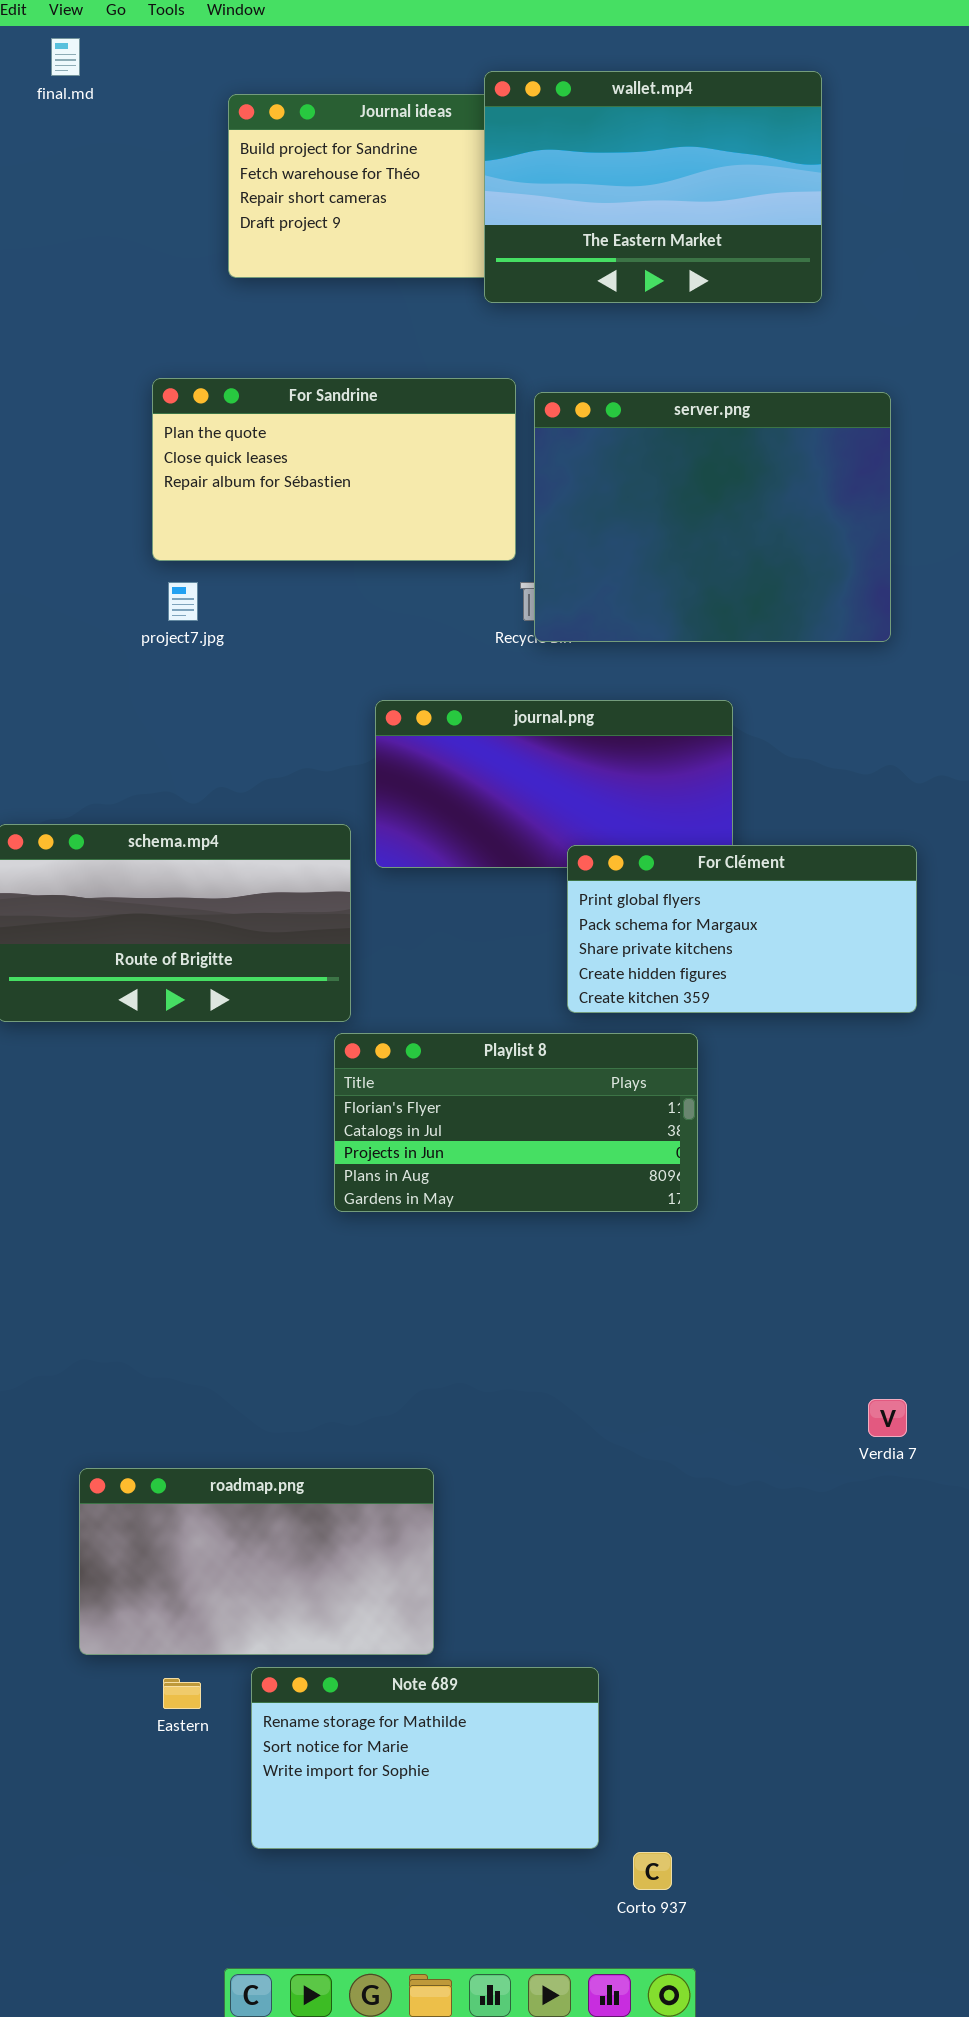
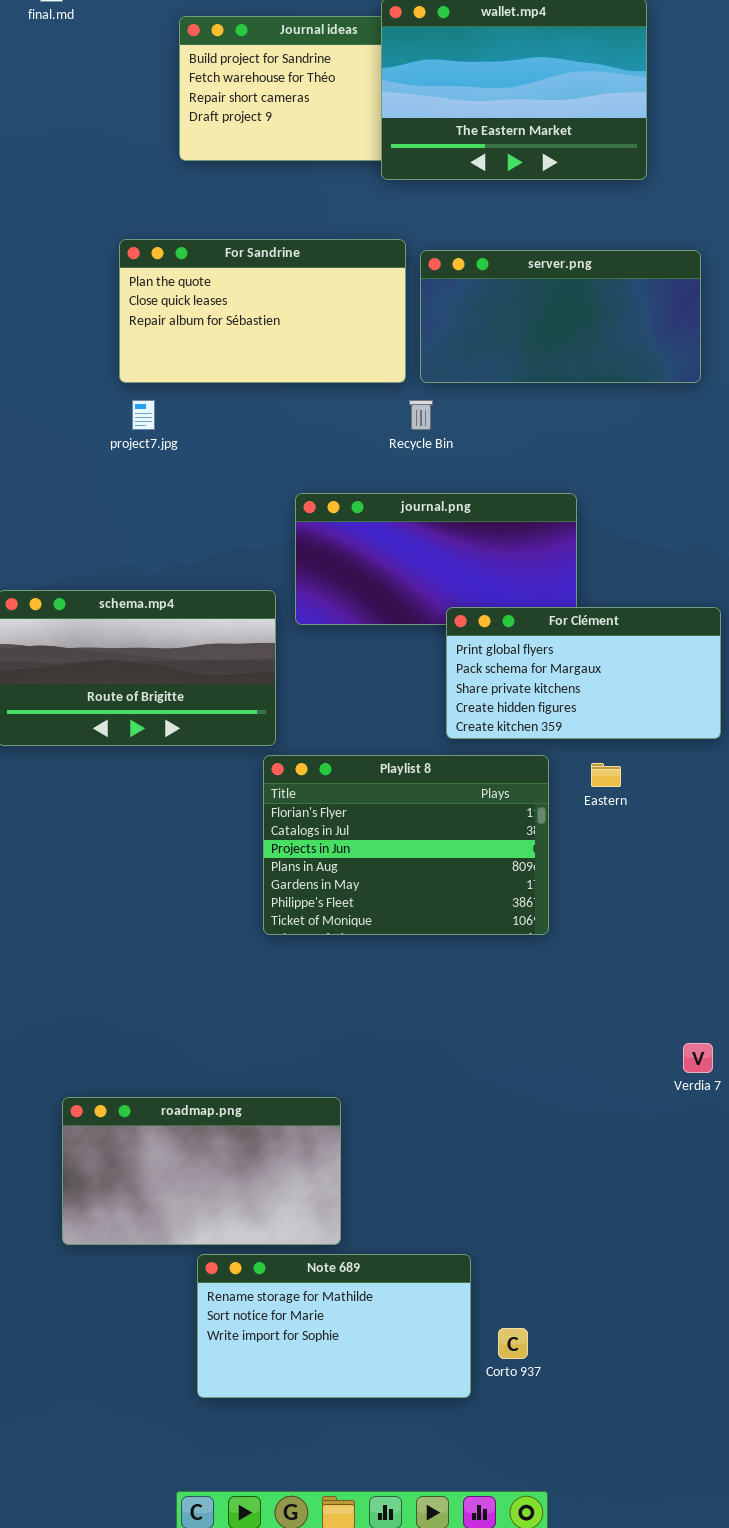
server.png: [534,392,891,642] -> [420,250,701,383], resized
Playlist 8: [334,1033,698,1212] -> [263,755,549,935], resized
Eastern: [163,1678,201,1709] -> [591,763,621,787], moved
Corto 937: [633,1852,672,1890] -> [498,1328,528,1359], moved

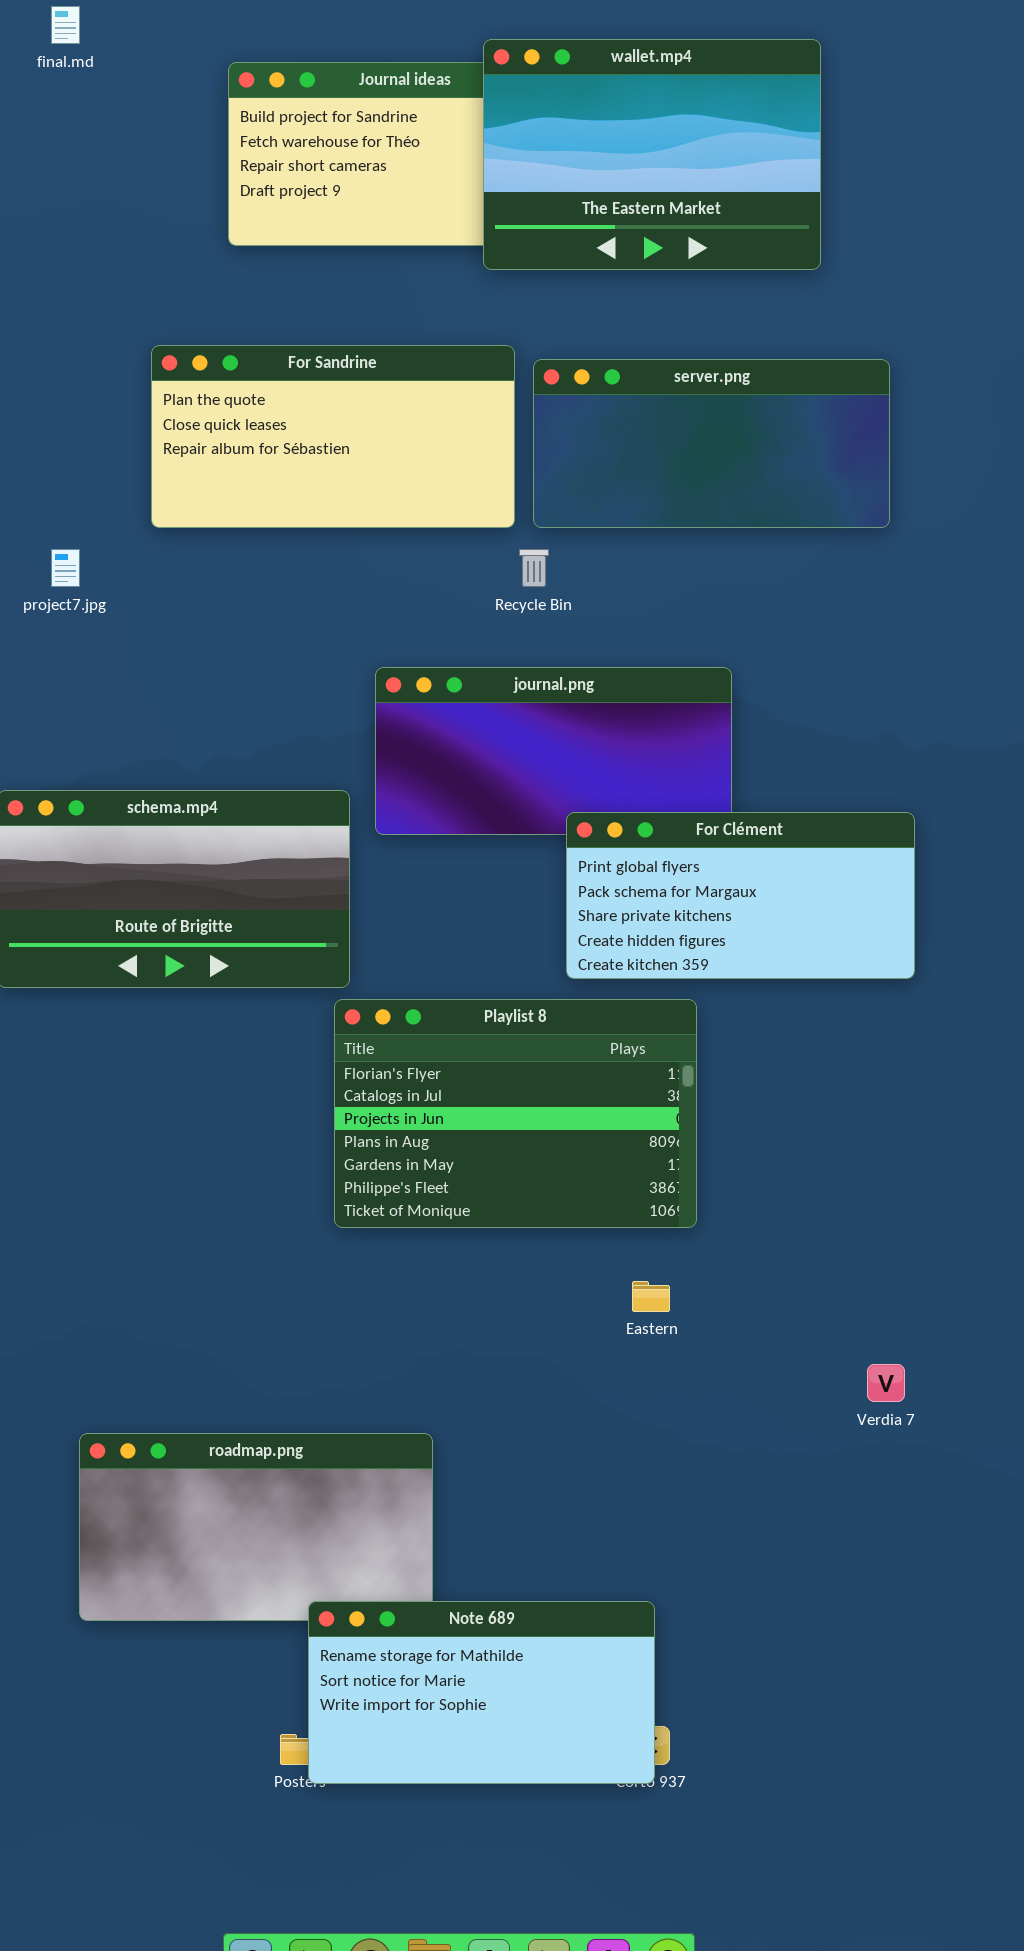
project7.jpg: [132,400,155,430] -> [51,549,80,587], moved
Eastern: [591,763,621,787] -> [632,1281,670,1312], moved
Note 689: [197,1254,471,1398] -> [308,1601,655,1784], moved

